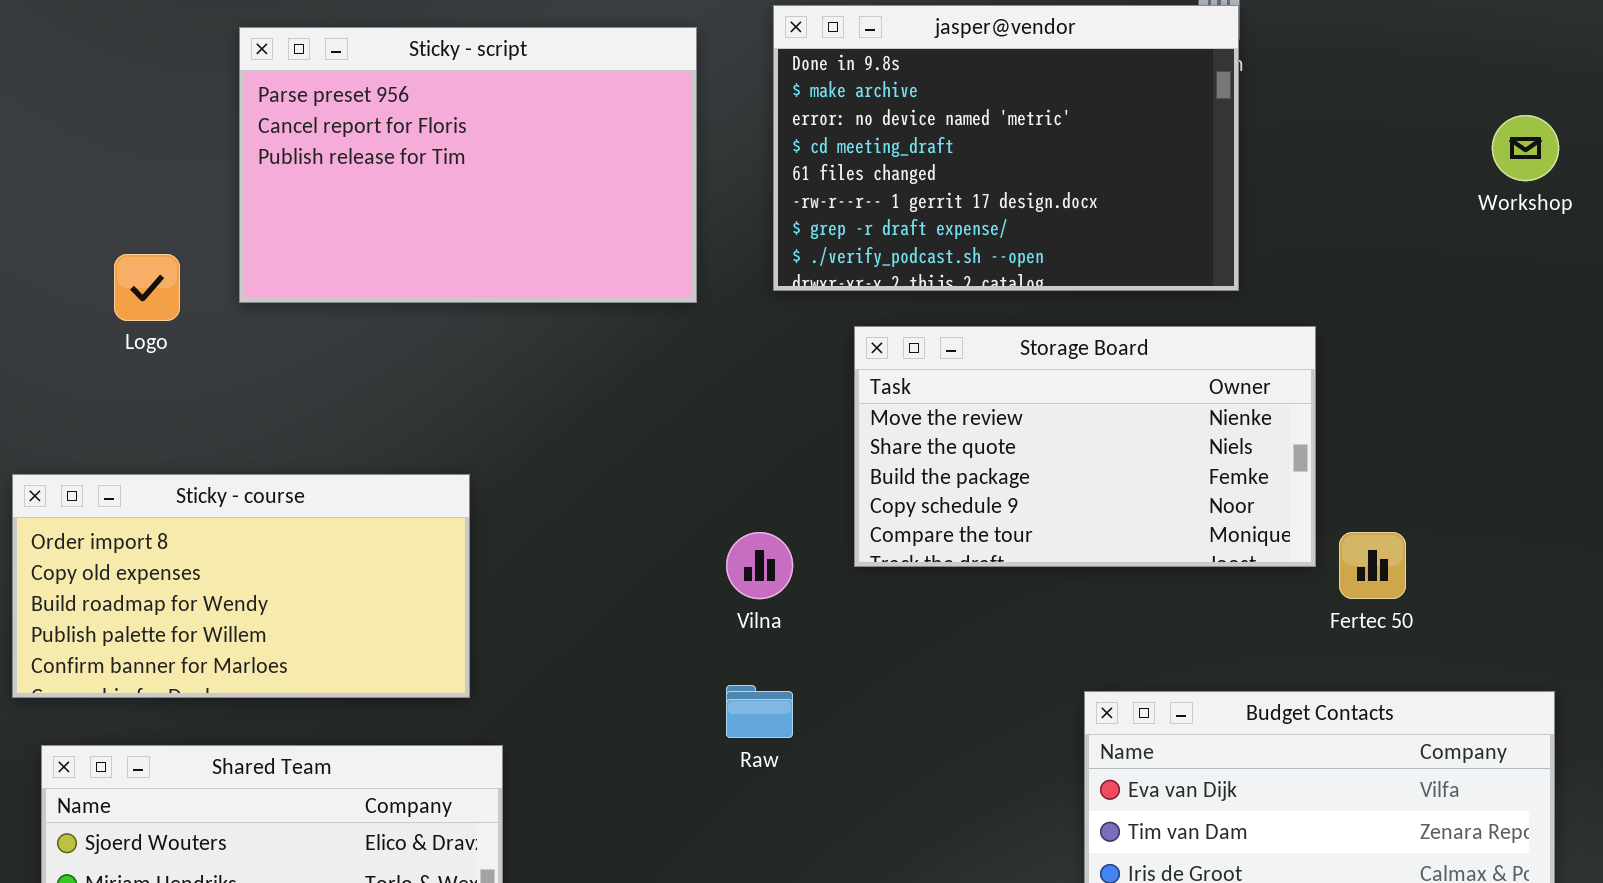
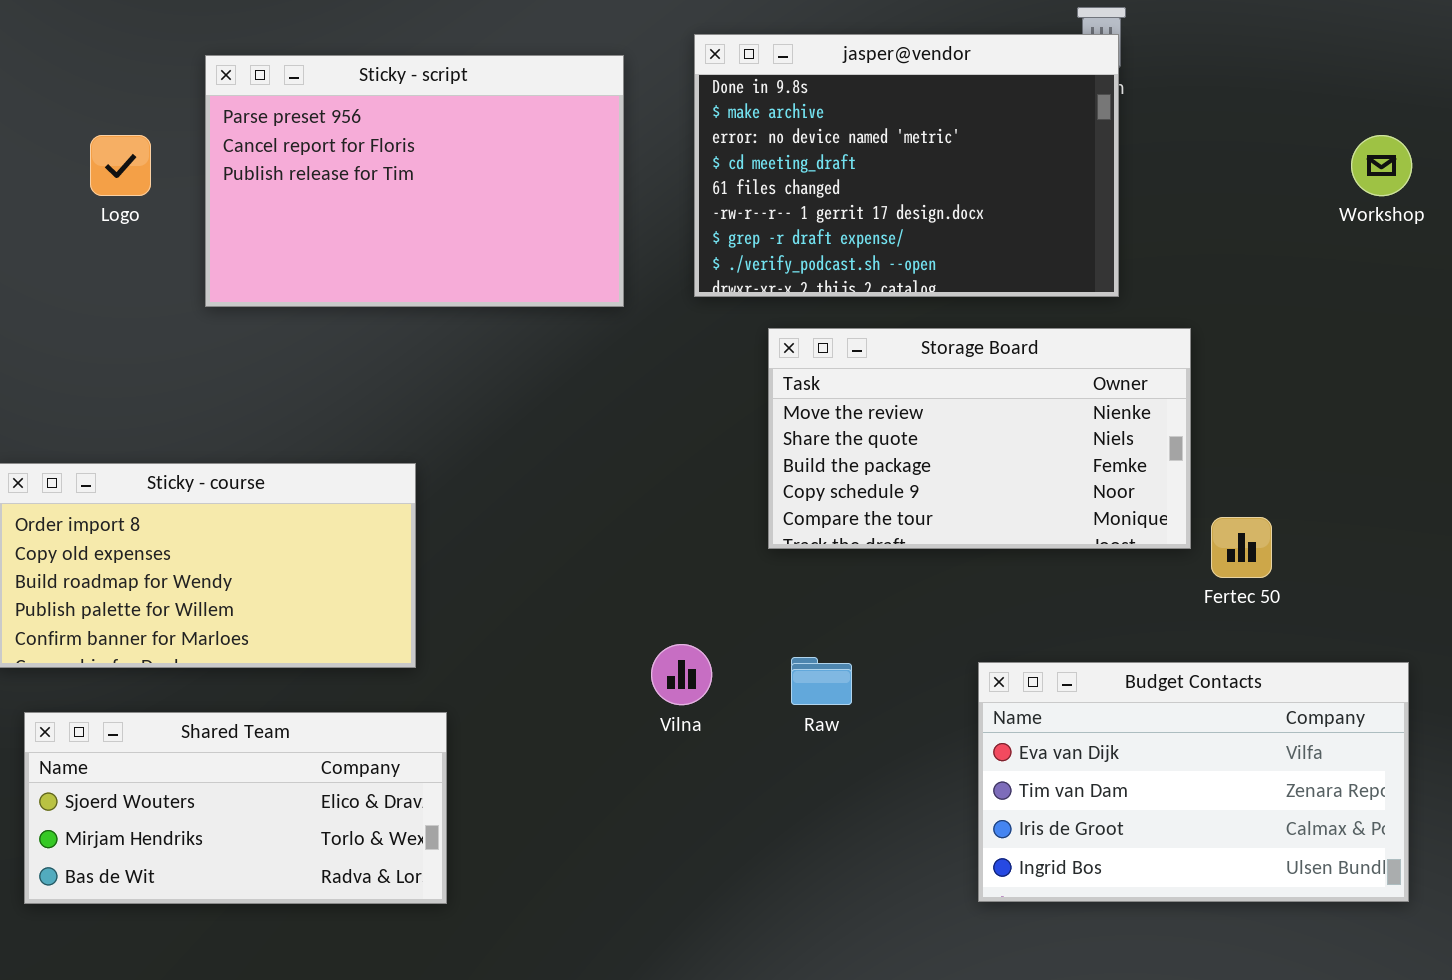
Logo: [114,254,180,321] -> [90,135,151,196], moved
Vilna: [726,532,793,599] -> [651,644,712,705], moved
Raw: [726,685,793,738] -> [791,657,852,705], moved

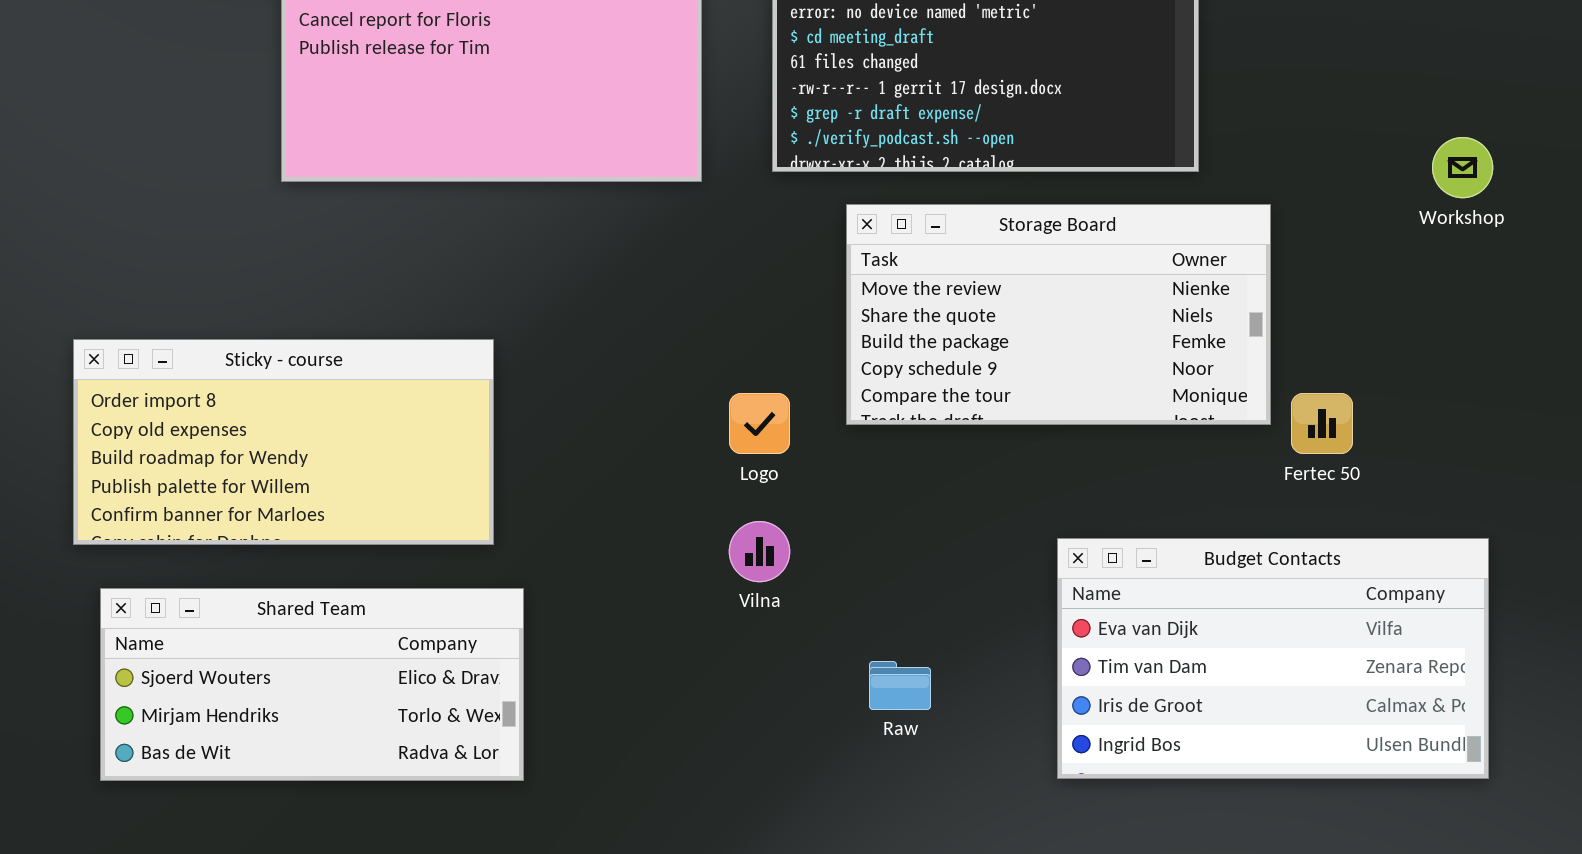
Logo: [90,135,151,196] -> [729,393,790,454], moved
Workshop: [1351,135,1412,196] -> [1432,137,1493,198], moved
Raw: [791,657,852,705] -> [869,661,931,710], moved

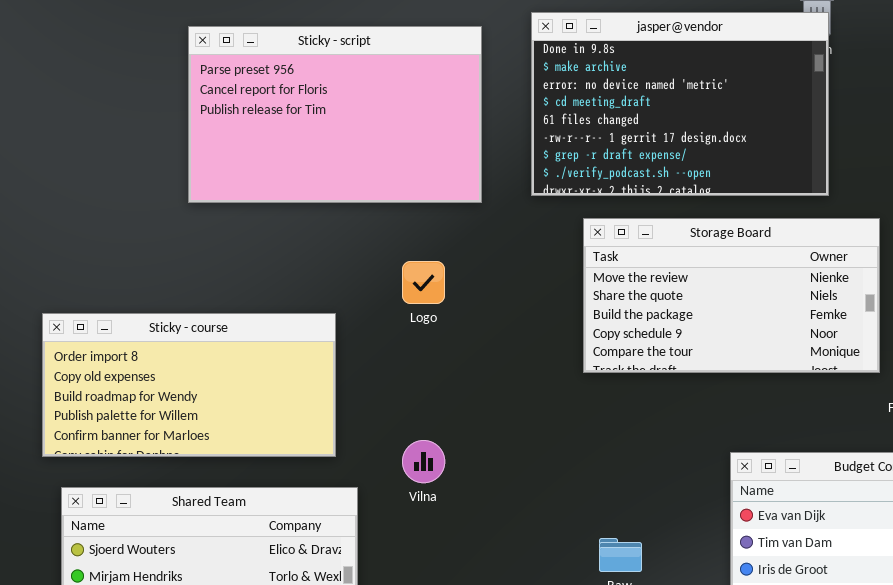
Logo: [729,393,790,454] -> [402,261,445,304], moved
Vilna: [729,521,790,582] -> [402,440,445,483], moved

